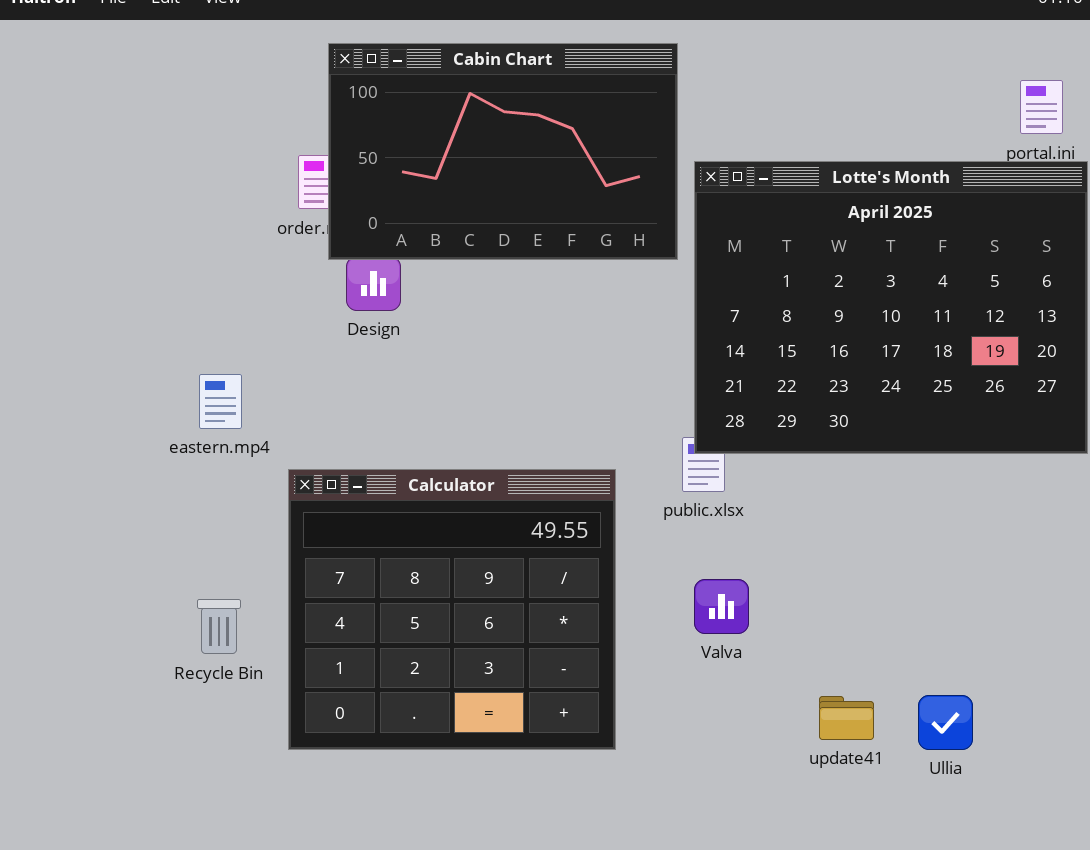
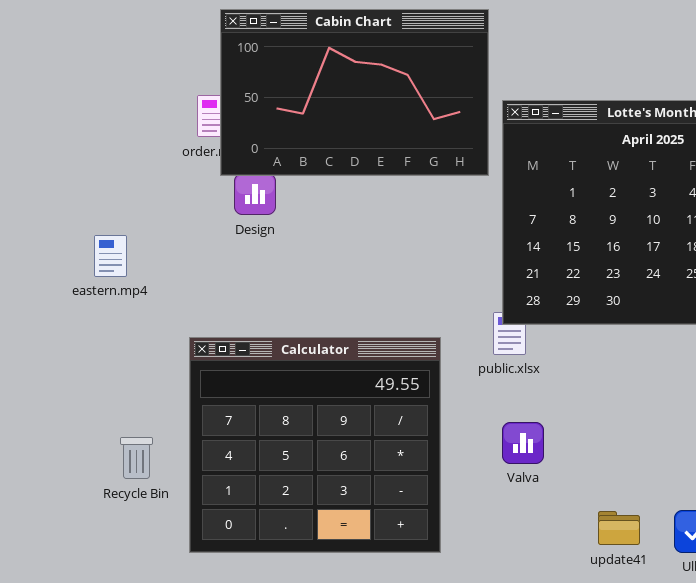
eastern.mp4: [199,374,242,429] -> [94,235,127,277], moved

